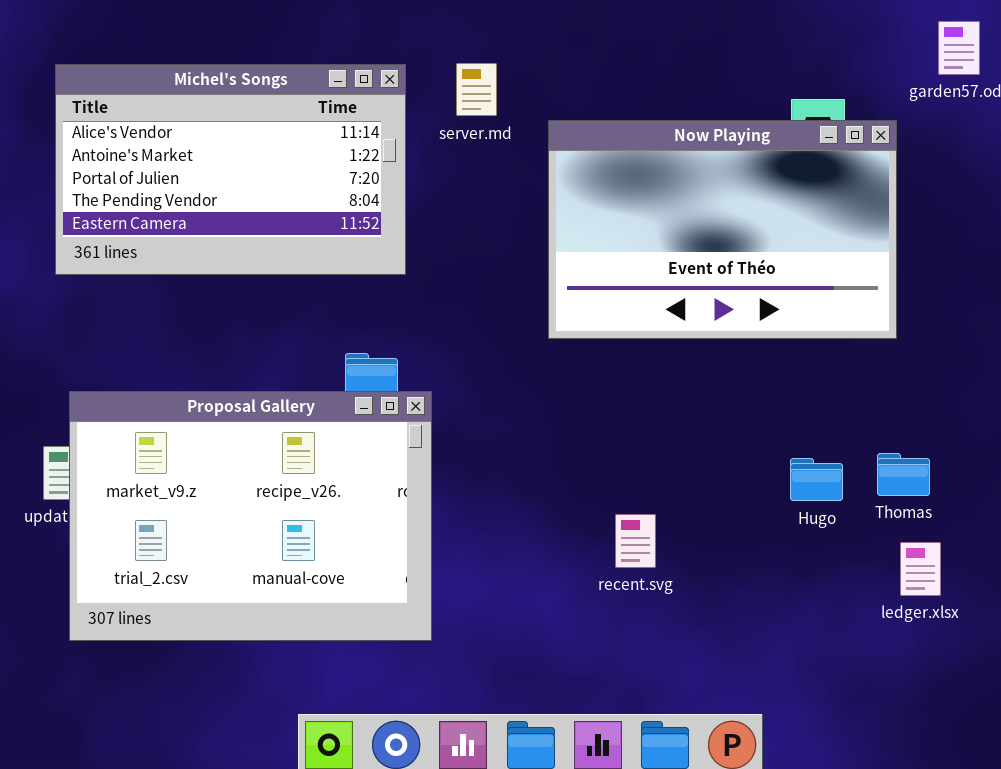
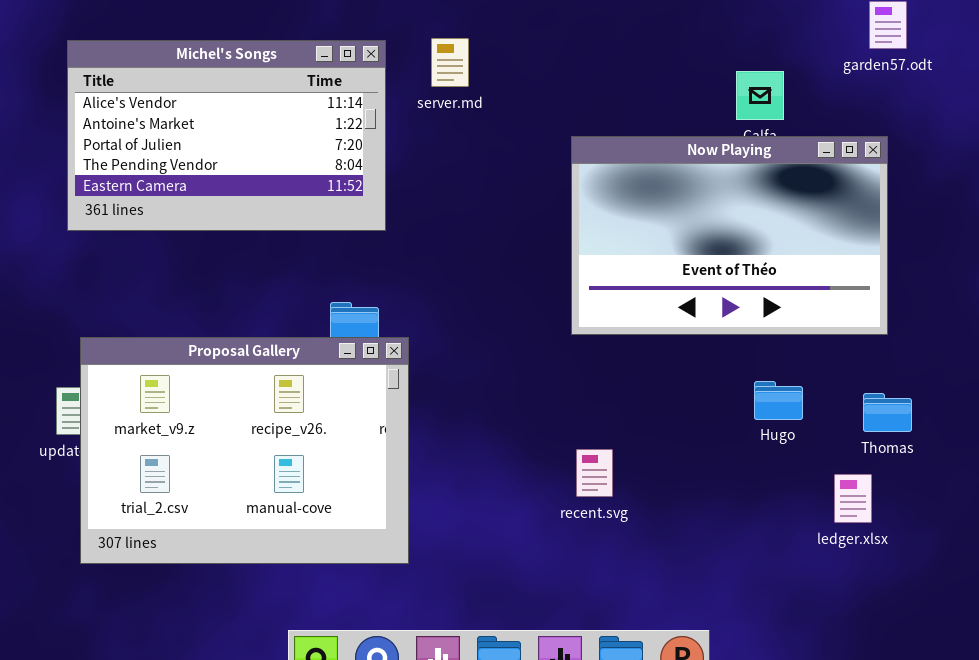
Now Playing: [548,120,897,339] -> [571,136,888,335], moved
Thomas: [877,453,930,496] -> [863,393,912,432], moved
Hugo: [790,458,843,501] -> [754,381,803,420], moved

